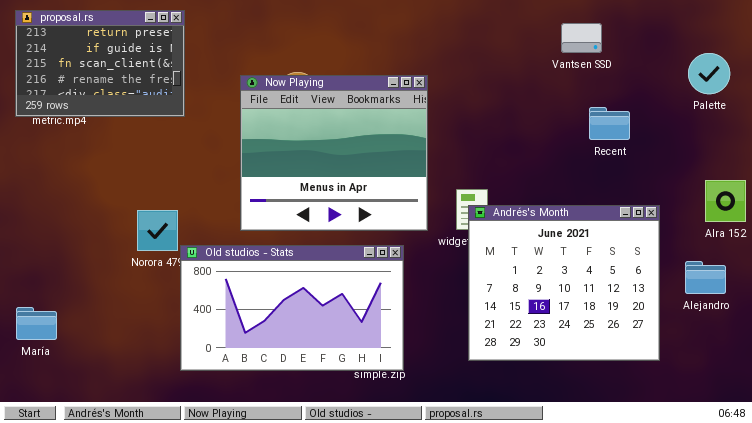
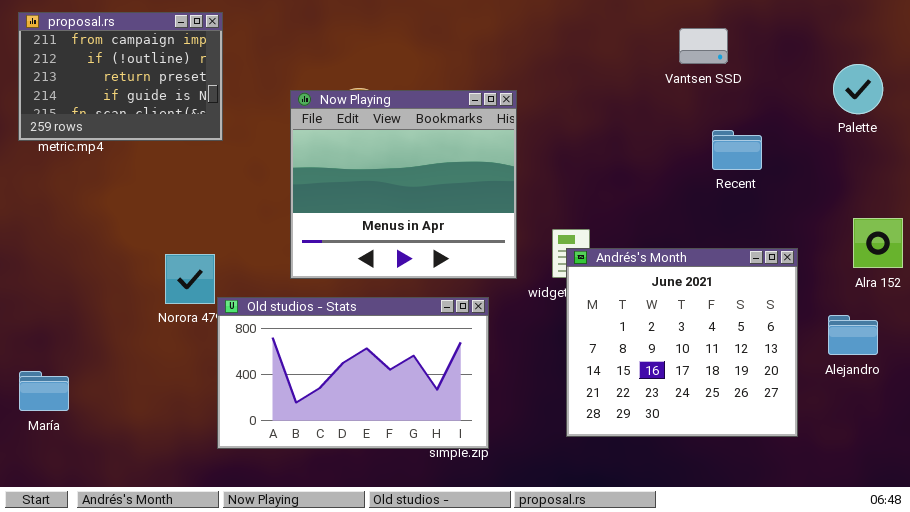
proposal.rs: [15,10,185,117] -> [18,12,223,141], scrolled up 2 rows

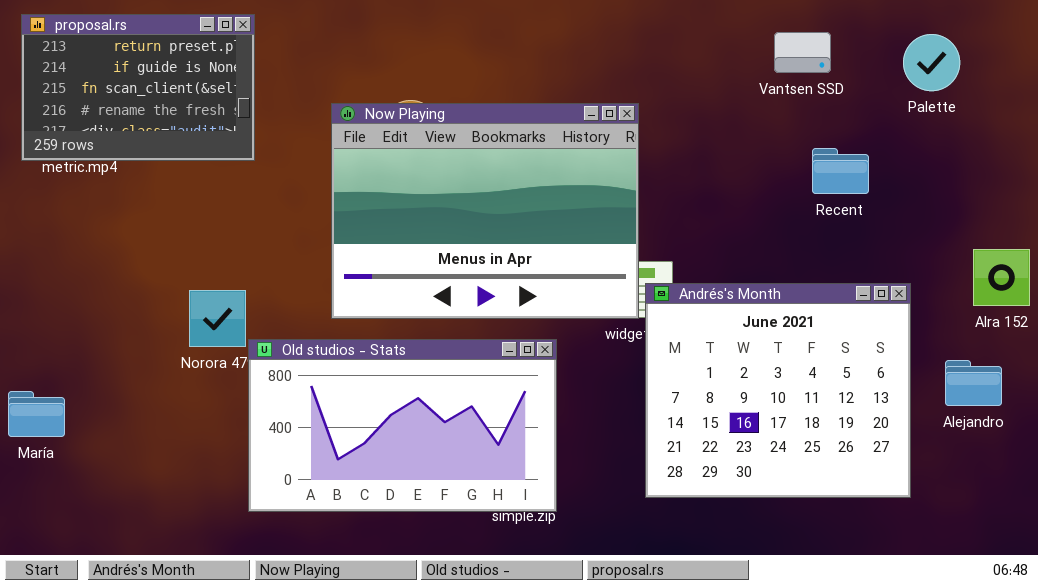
proposal.rs: [18,12,223,141] -> [21,14,255,161], scrolled down 2 rows
Palette: [833,64,883,114] -> [903,34,960,91], moved
Now Playing: [290,90,517,279] -> [331,103,639,319], resized
María: [19,371,69,411] -> [8,391,65,437], moved

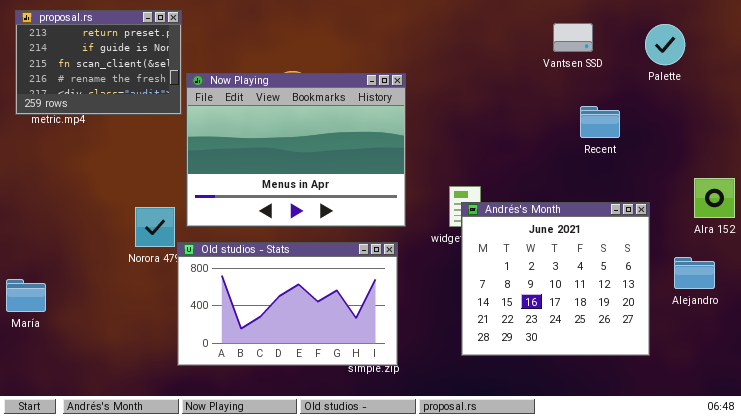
Now Playing: [331,103,639,319] -> [186,73,406,227], moved

